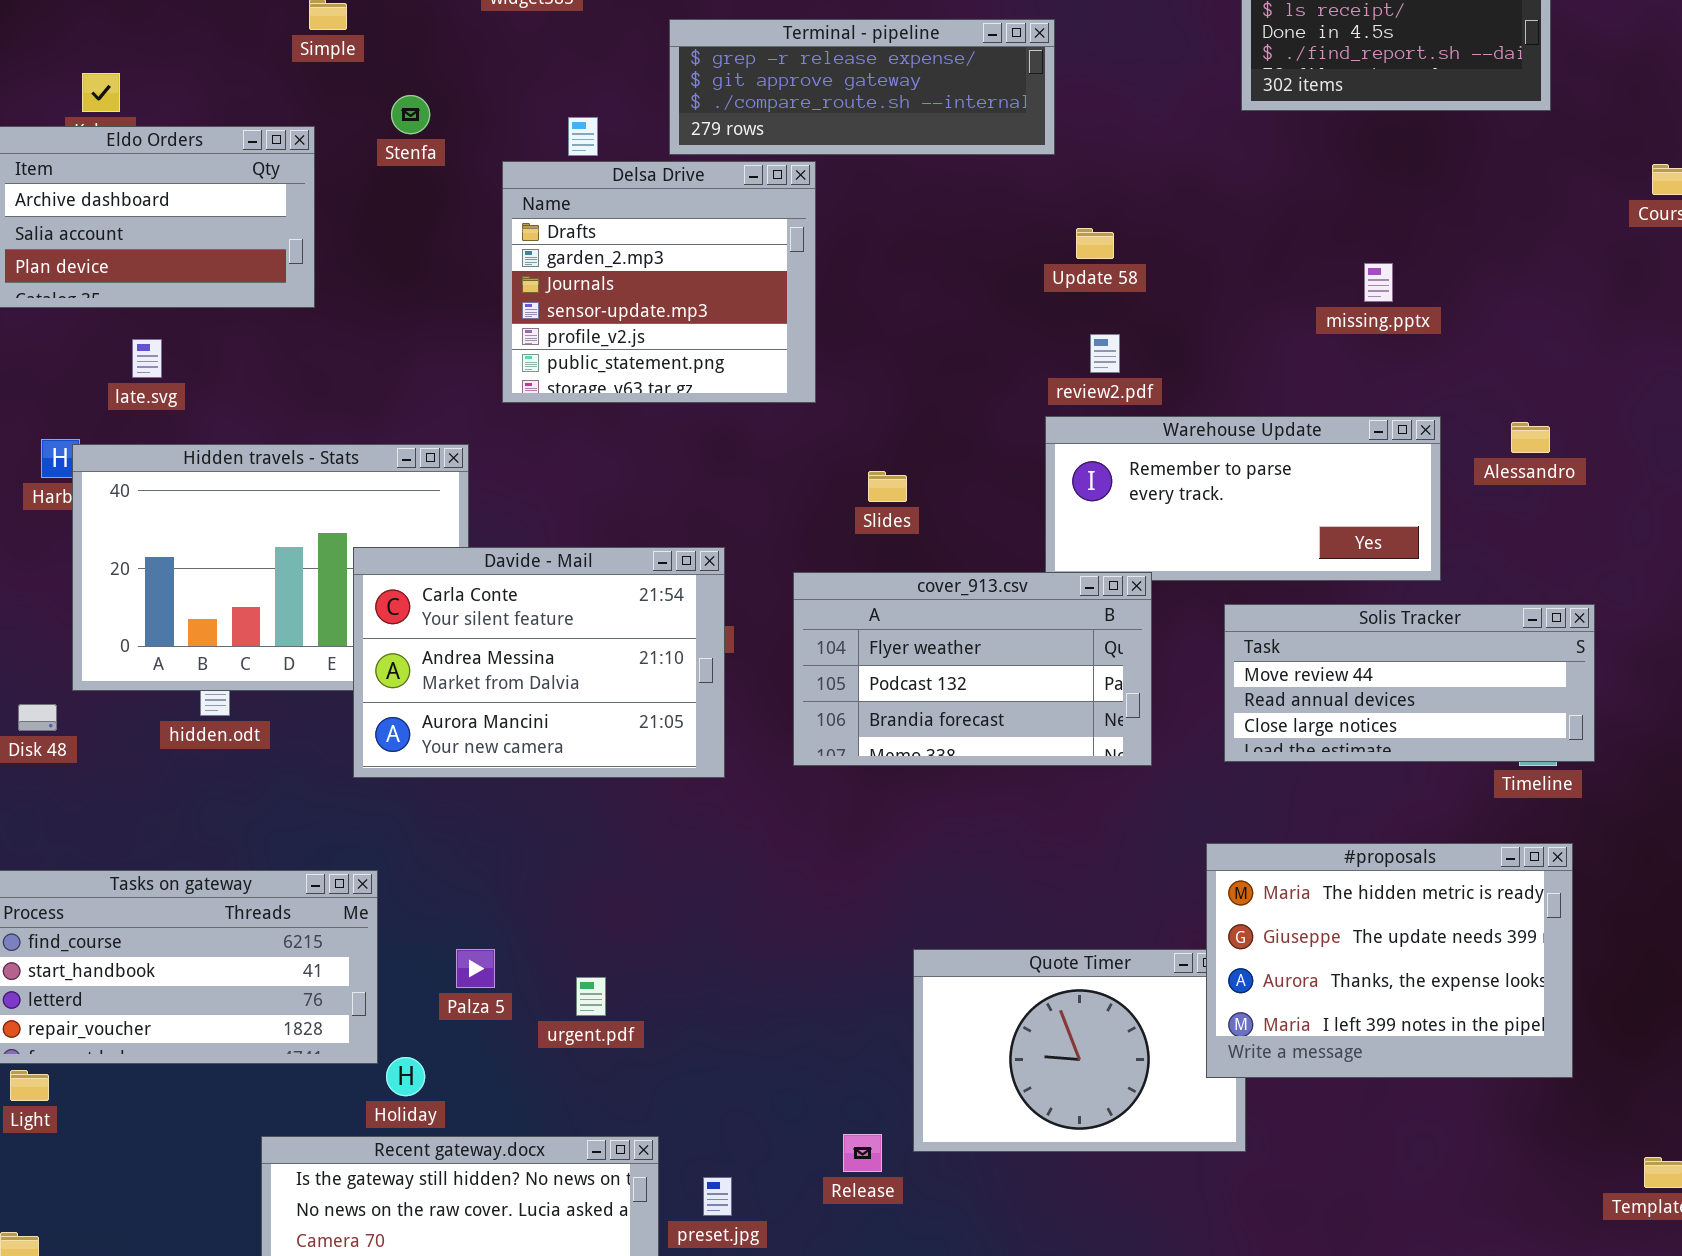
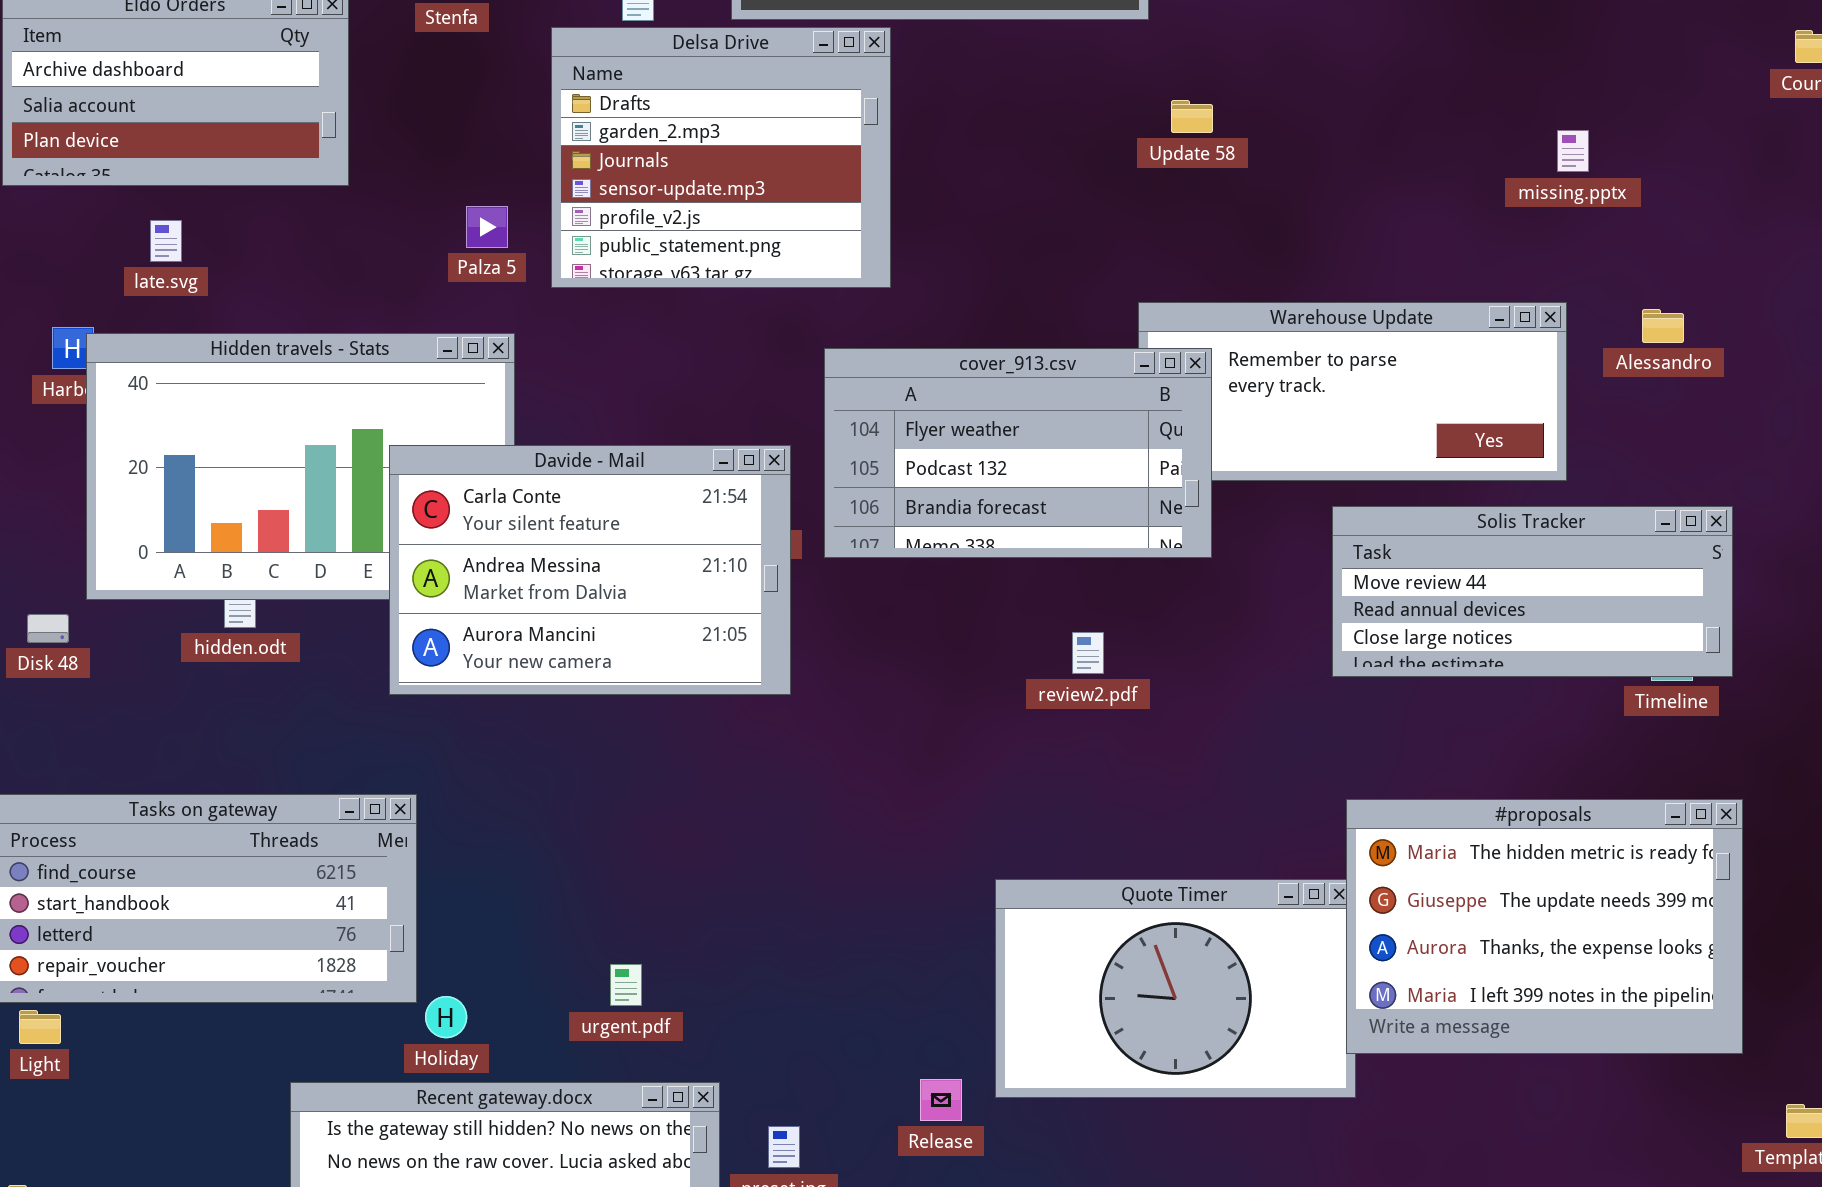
missing.pptx: [1364,263,1393,302] -> [1557,130,1589,172], moved
review2.pdf: [1090,334,1120,373] -> [1072,632,1104,674], moved
cover_913.csv: [793,572,1152,766] -> [824,348,1212,558], moved
#proposals: [1206,843,1573,1078] -> [1346,799,1743,1054], moved
Palza 5: [456,949,495,988] -> [466,206,508,248], moved
urgent.pdf: [576,977,606,1016] -> [610,964,642,1006], moved

